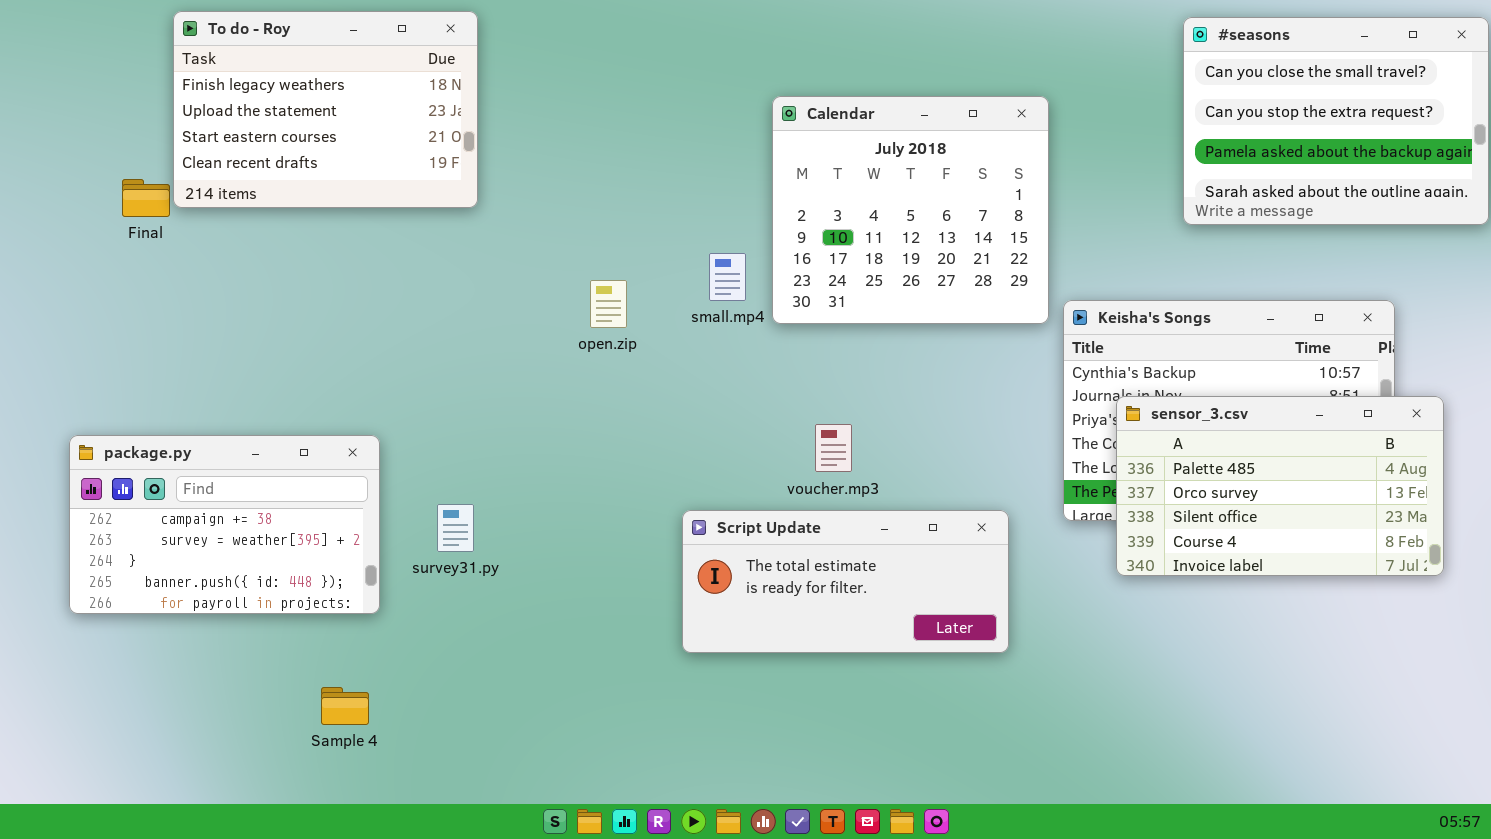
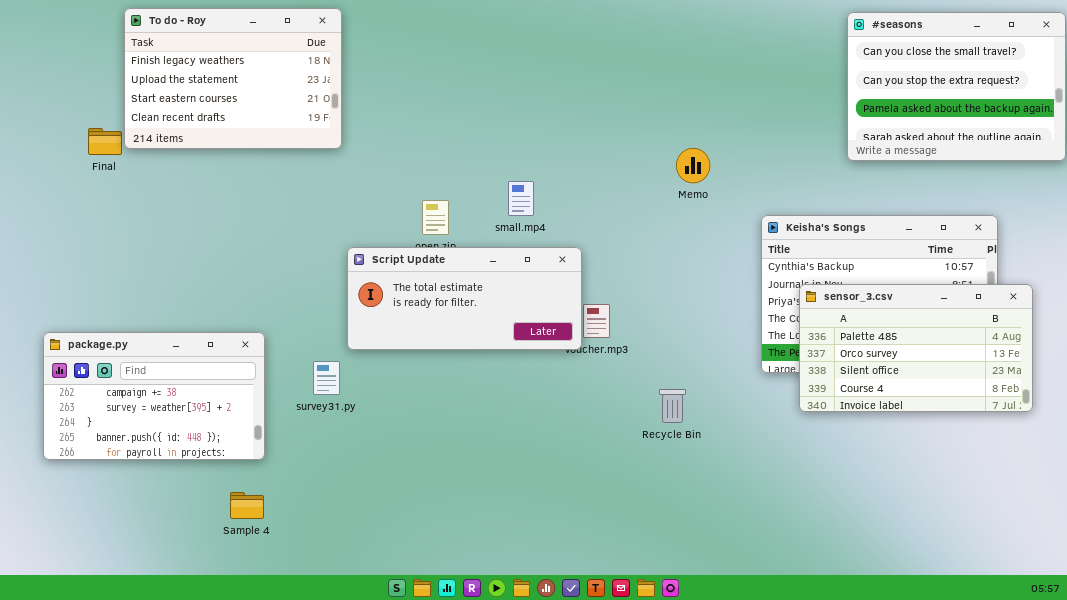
Calendar: [772,96,1049,324] -> none, closed
package.py: [69,435,380,614] -> [43,332,265,460], moved
Script Update: [682,510,1009,653] -> [347,247,582,350], moved

